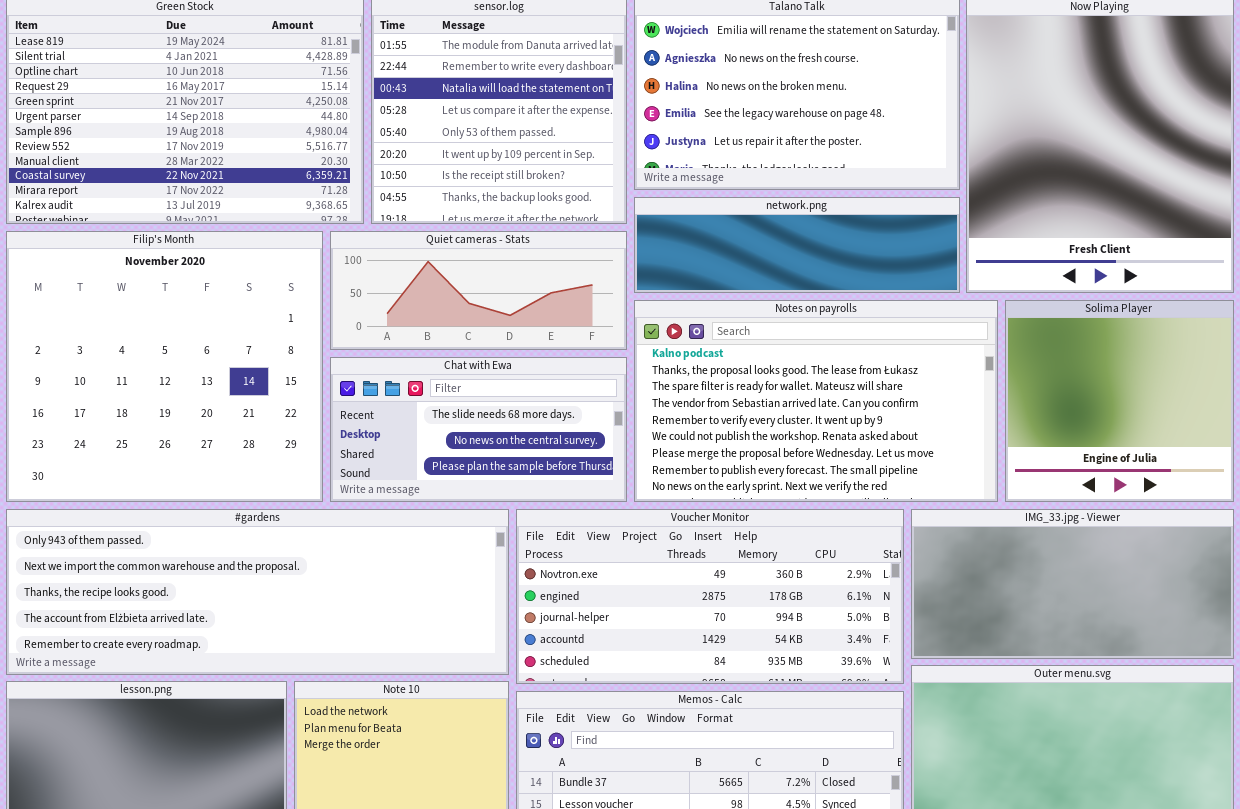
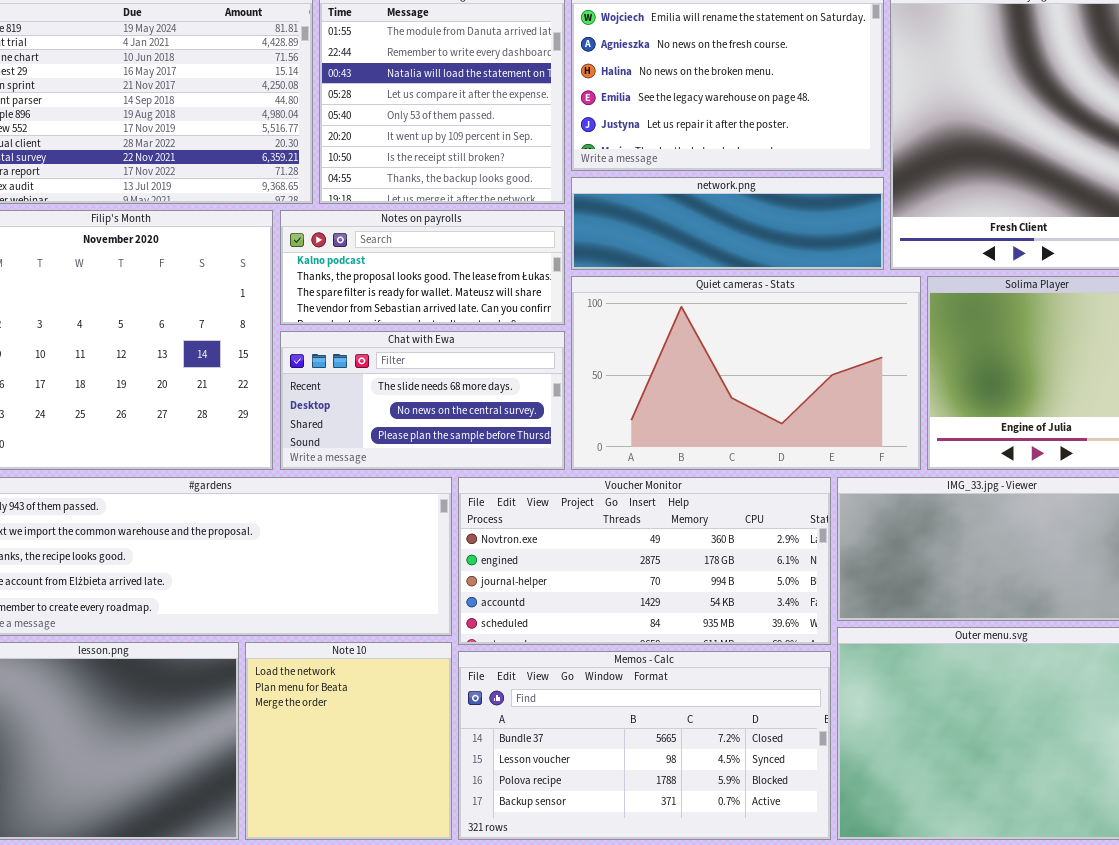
Quiet cameras - Stats: [330,231,627,350] -> [571,276,921,470], moved, resized
Notes on payrolls: [634,300,998,502] -> [280,210,565,325], moved, resized

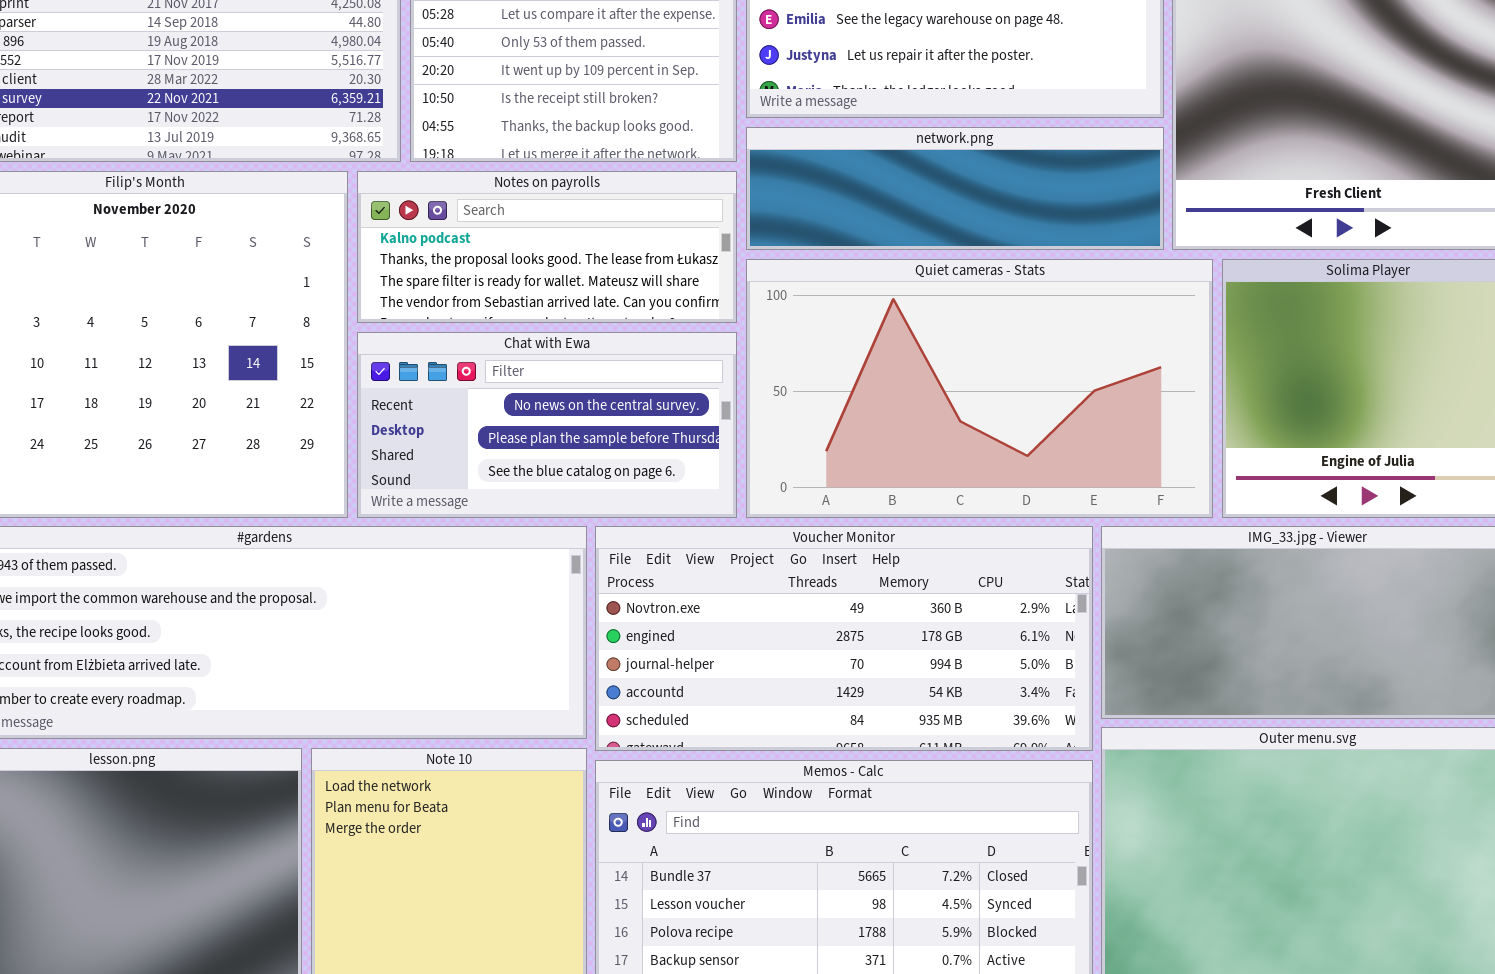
Chat with Ewa: [280,331,565,470] -> [357,332,737,518], scrolled down 1 row

